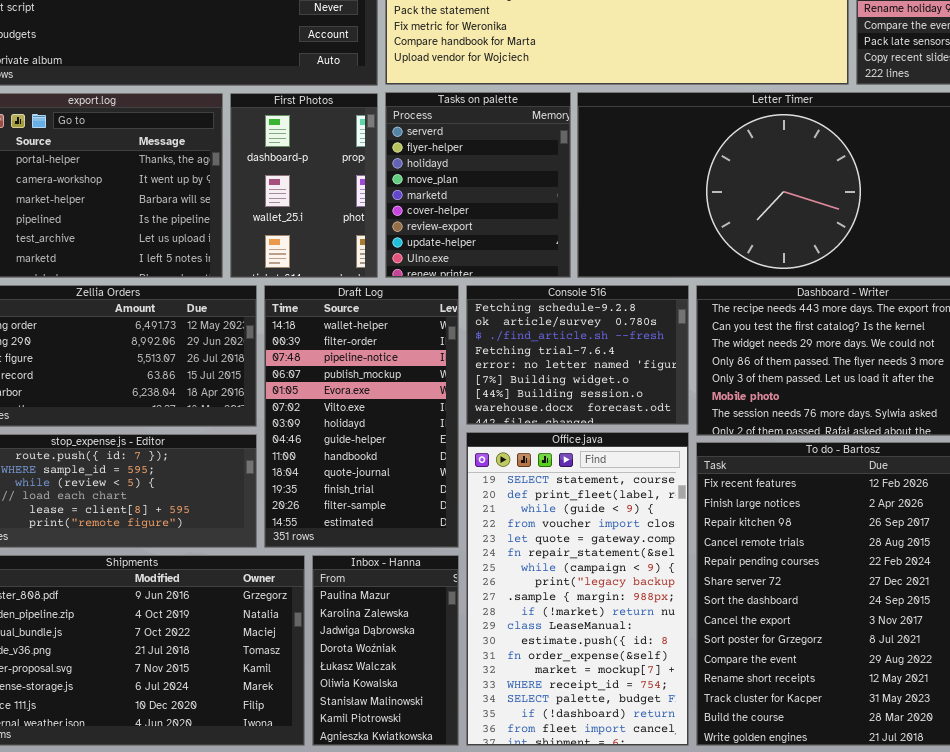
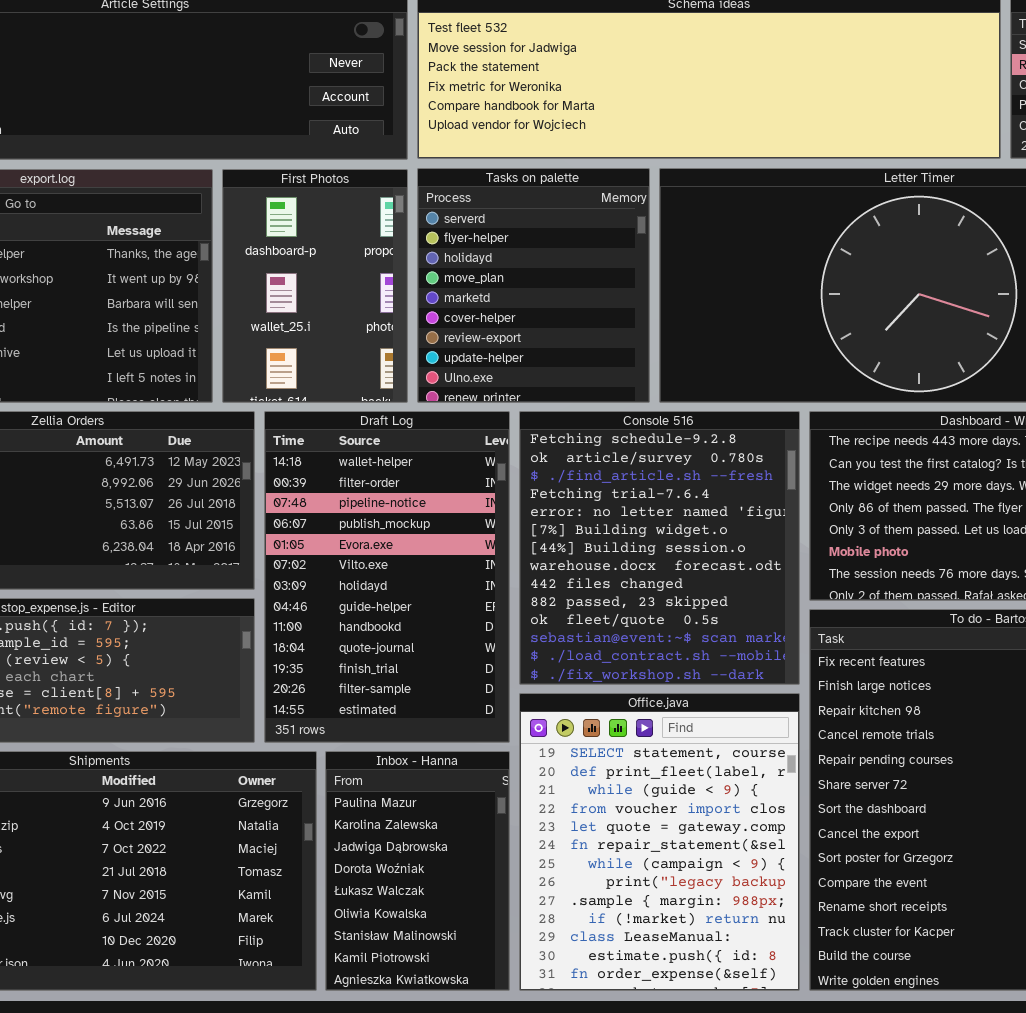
Console 516: [466,285,689,425] -> [519,411,800,685], resized
Office.java: [466,432,689,746] -> [519,693,800,991], resized

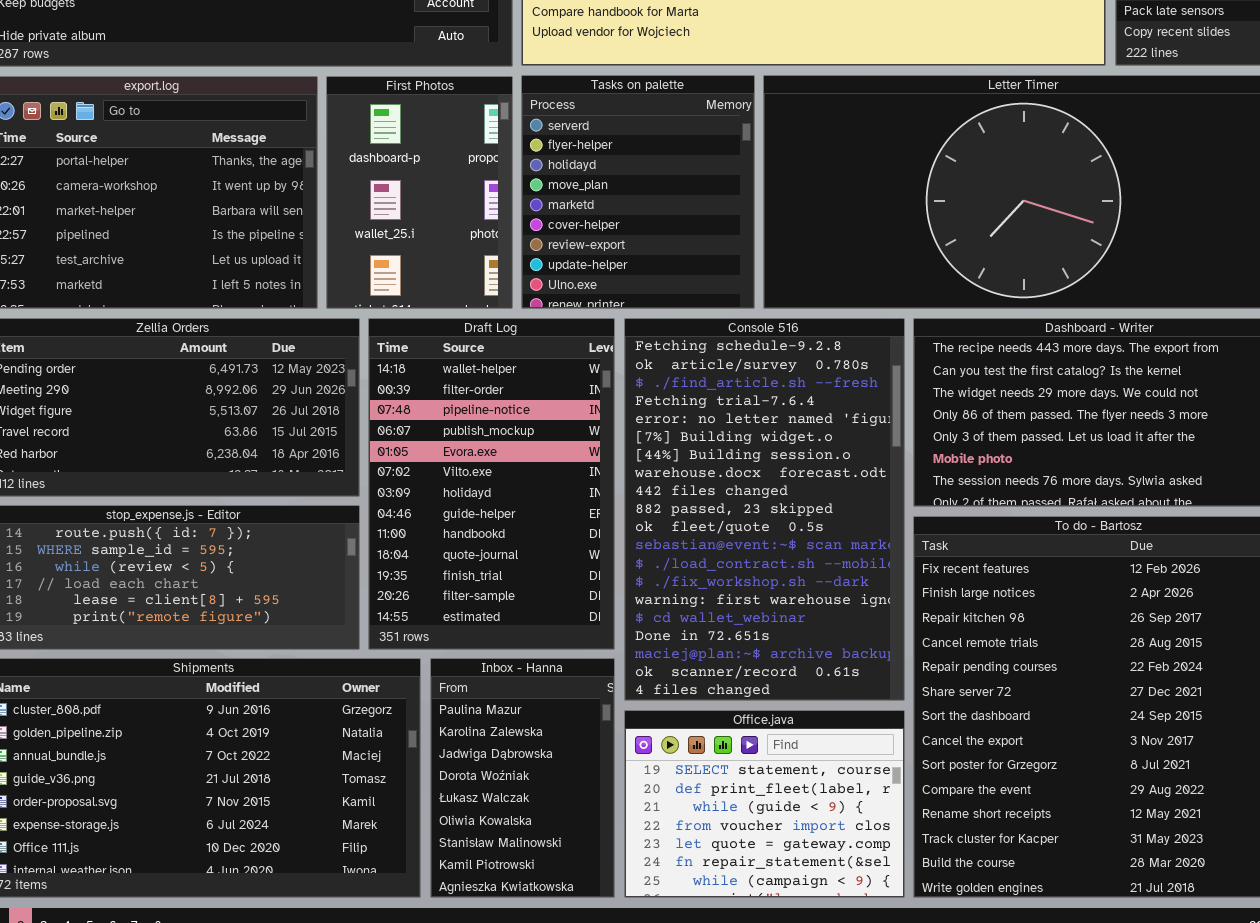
Console 516: [519,411,800,685] -> [624,318,905,701], resized
Office.java: [519,693,800,991] -> [624,710,905,898], resized

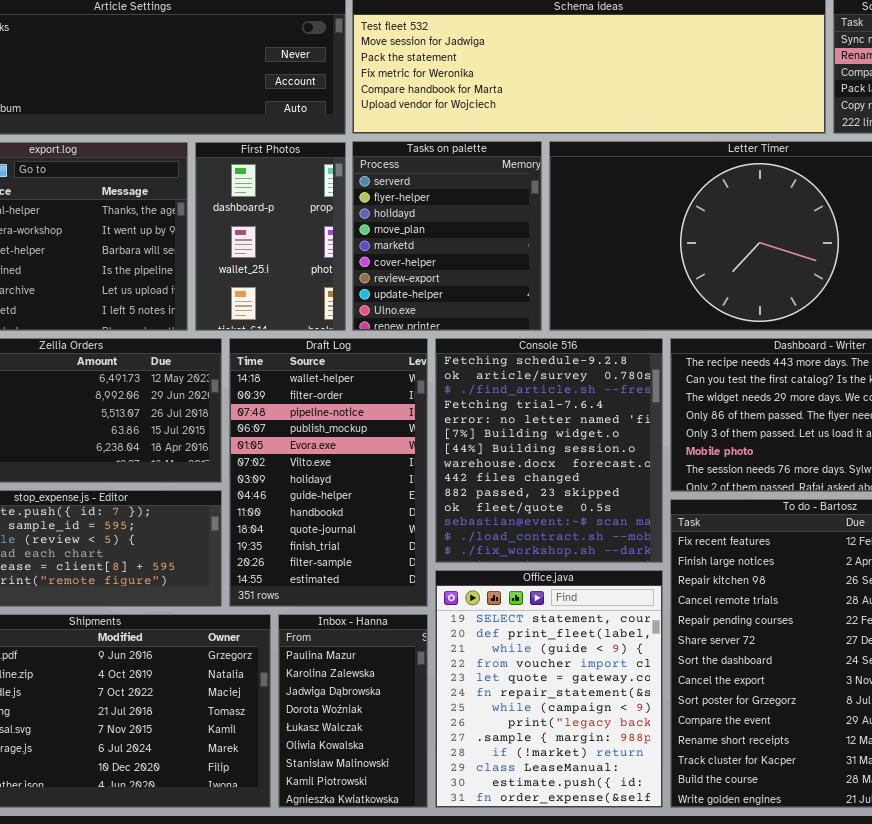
Console 516: [624,318,905,701] -> [435,338,663,563], resized
Office.java: [624,710,905,898] -> [435,570,663,808], resized

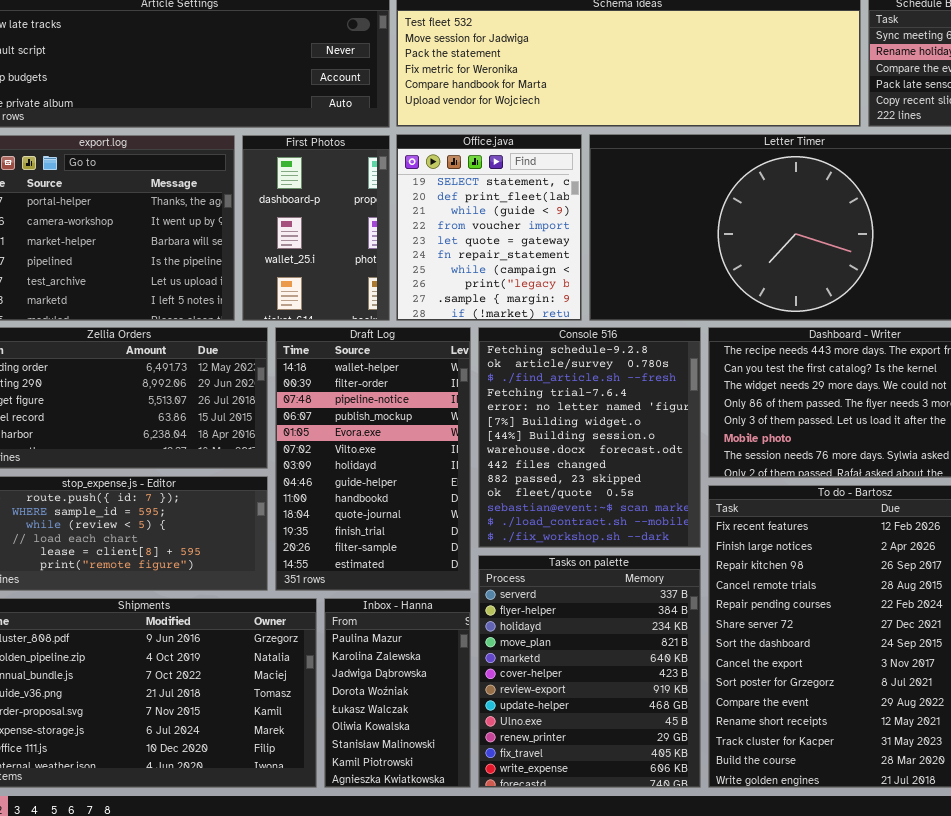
Tasks on palette: [352,141,542,331] -> [478,555,701,788], moved, resized
Office.java: [435,570,663,808] -> [396,134,582,321], moved, resized

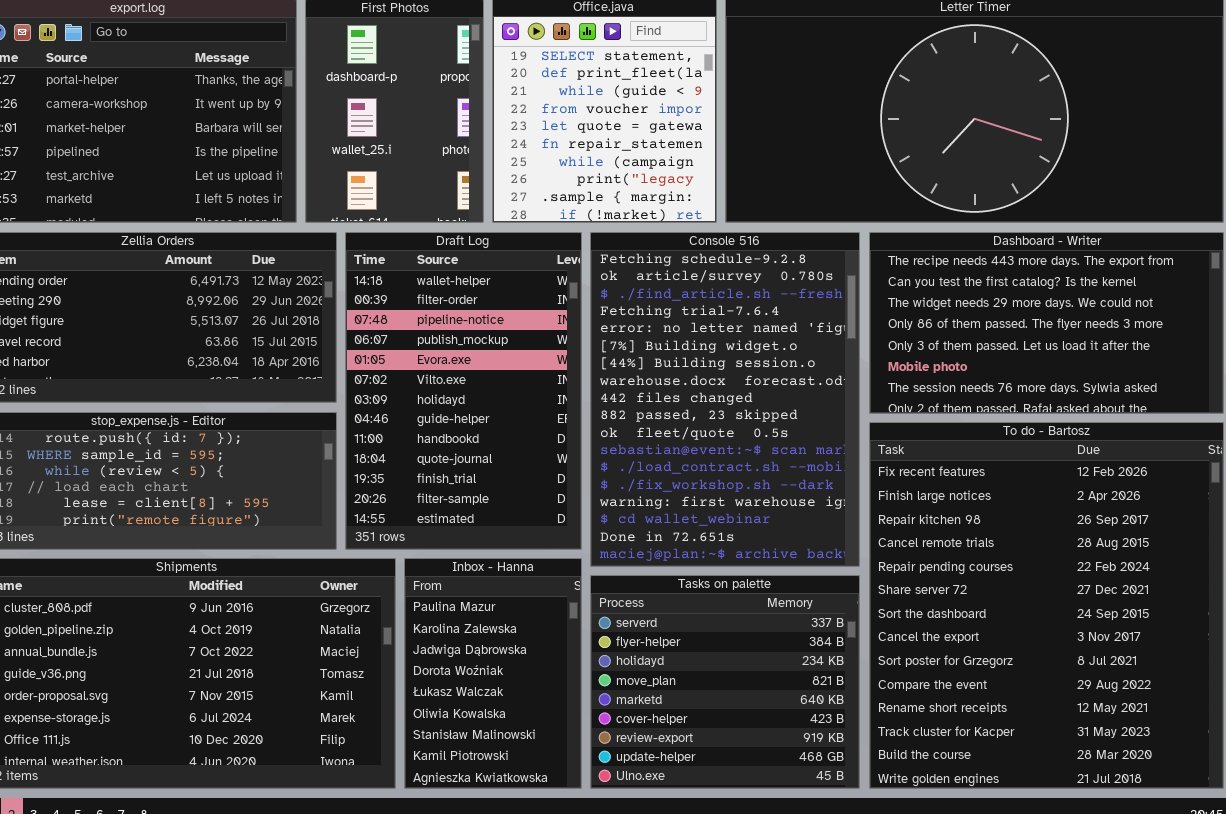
Console 516: [478,327,701,548] -> [590,232,860,567], resized
Tasks on palette: [478,555,701,788] -> [590,575,860,789], resized

